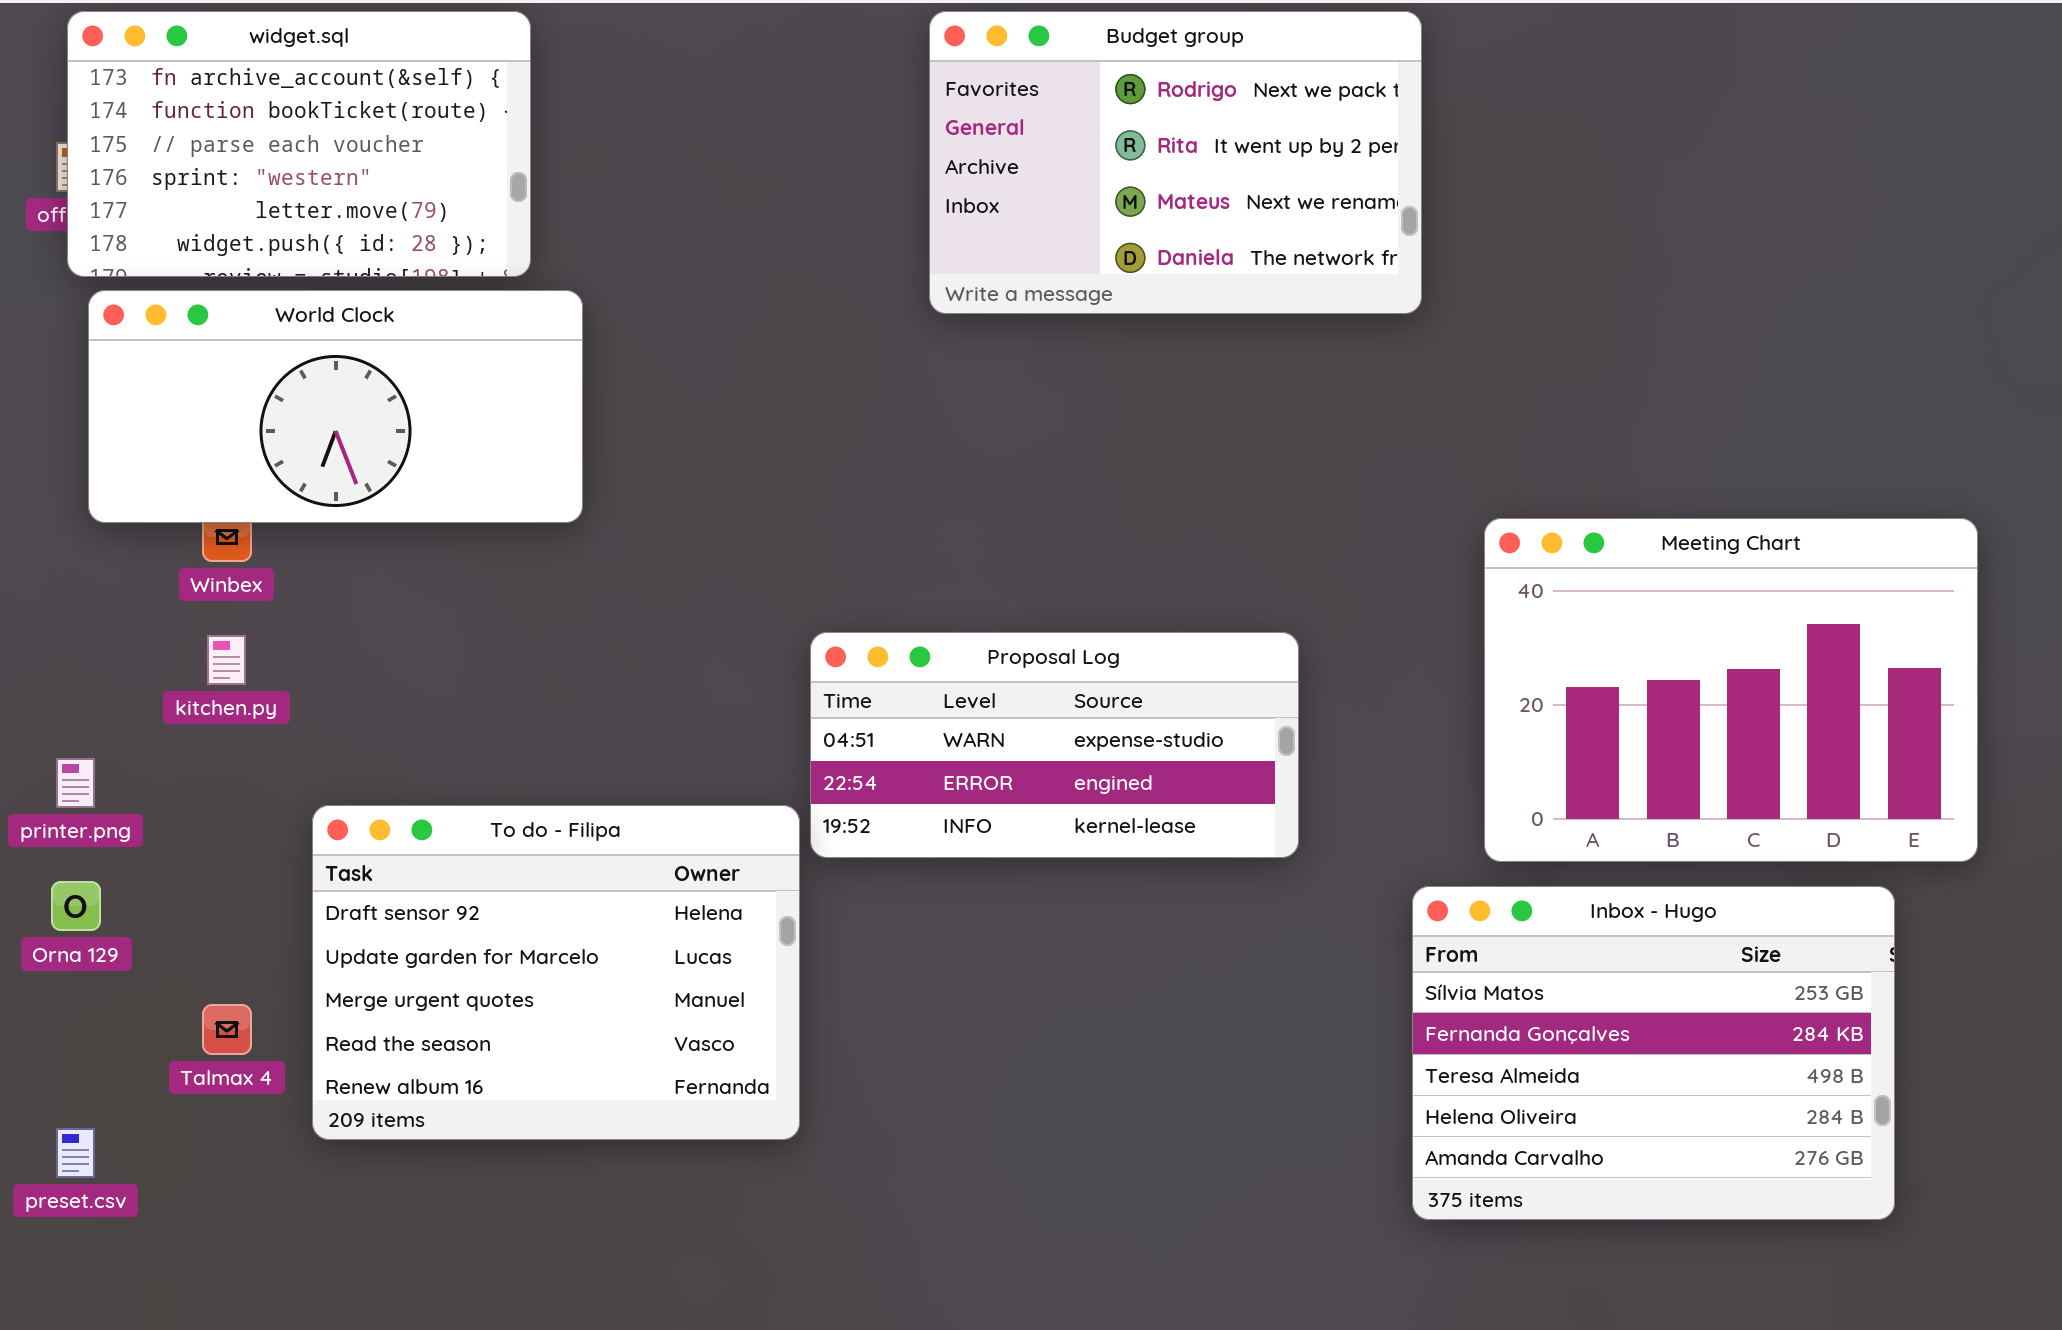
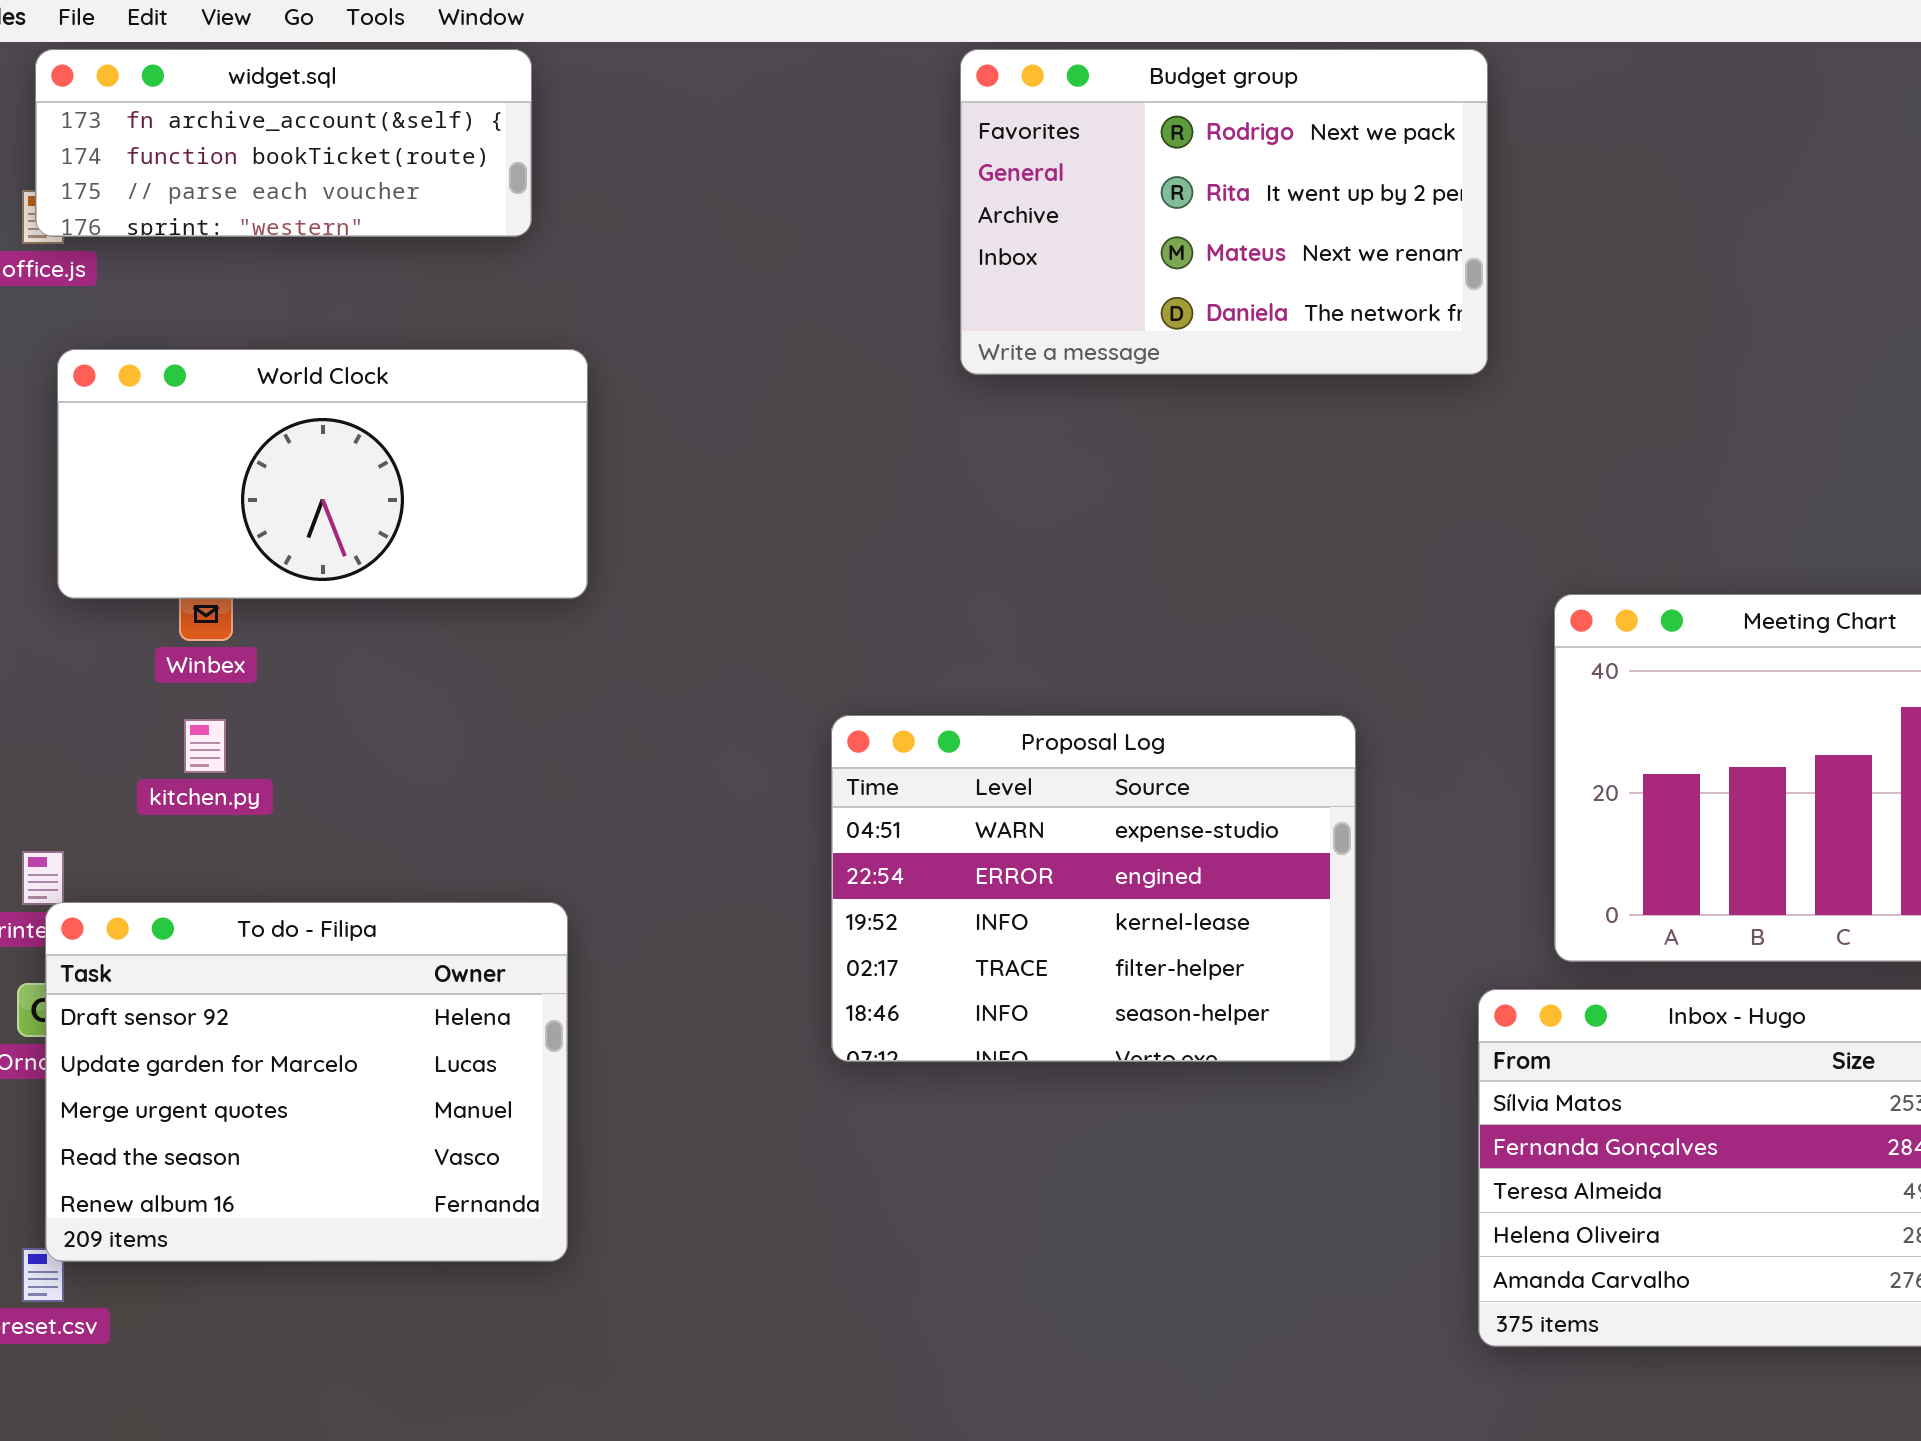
widget.sql: [67,11,531,277] -> [35,49,532,237], resized
Proposal Log: [810,632,1299,858] -> [831,715,1356,1062], resized
To do - Filipa: [312,805,800,1140] -> [45,902,568,1262], moved

